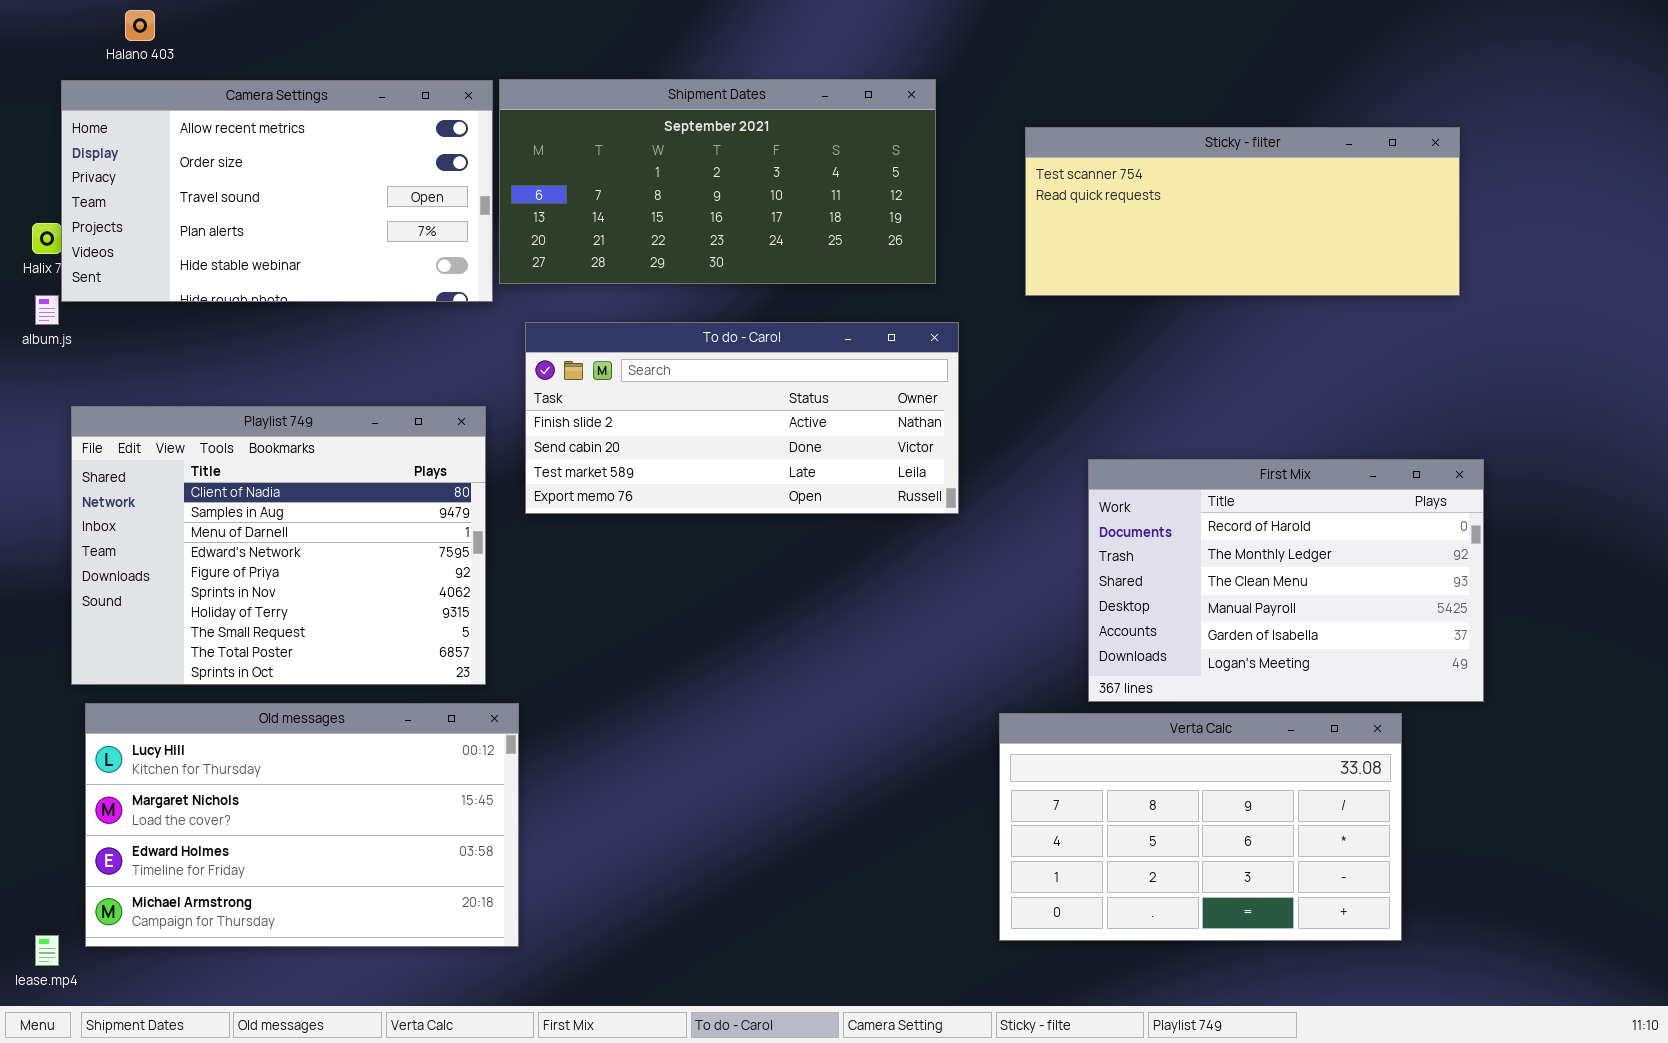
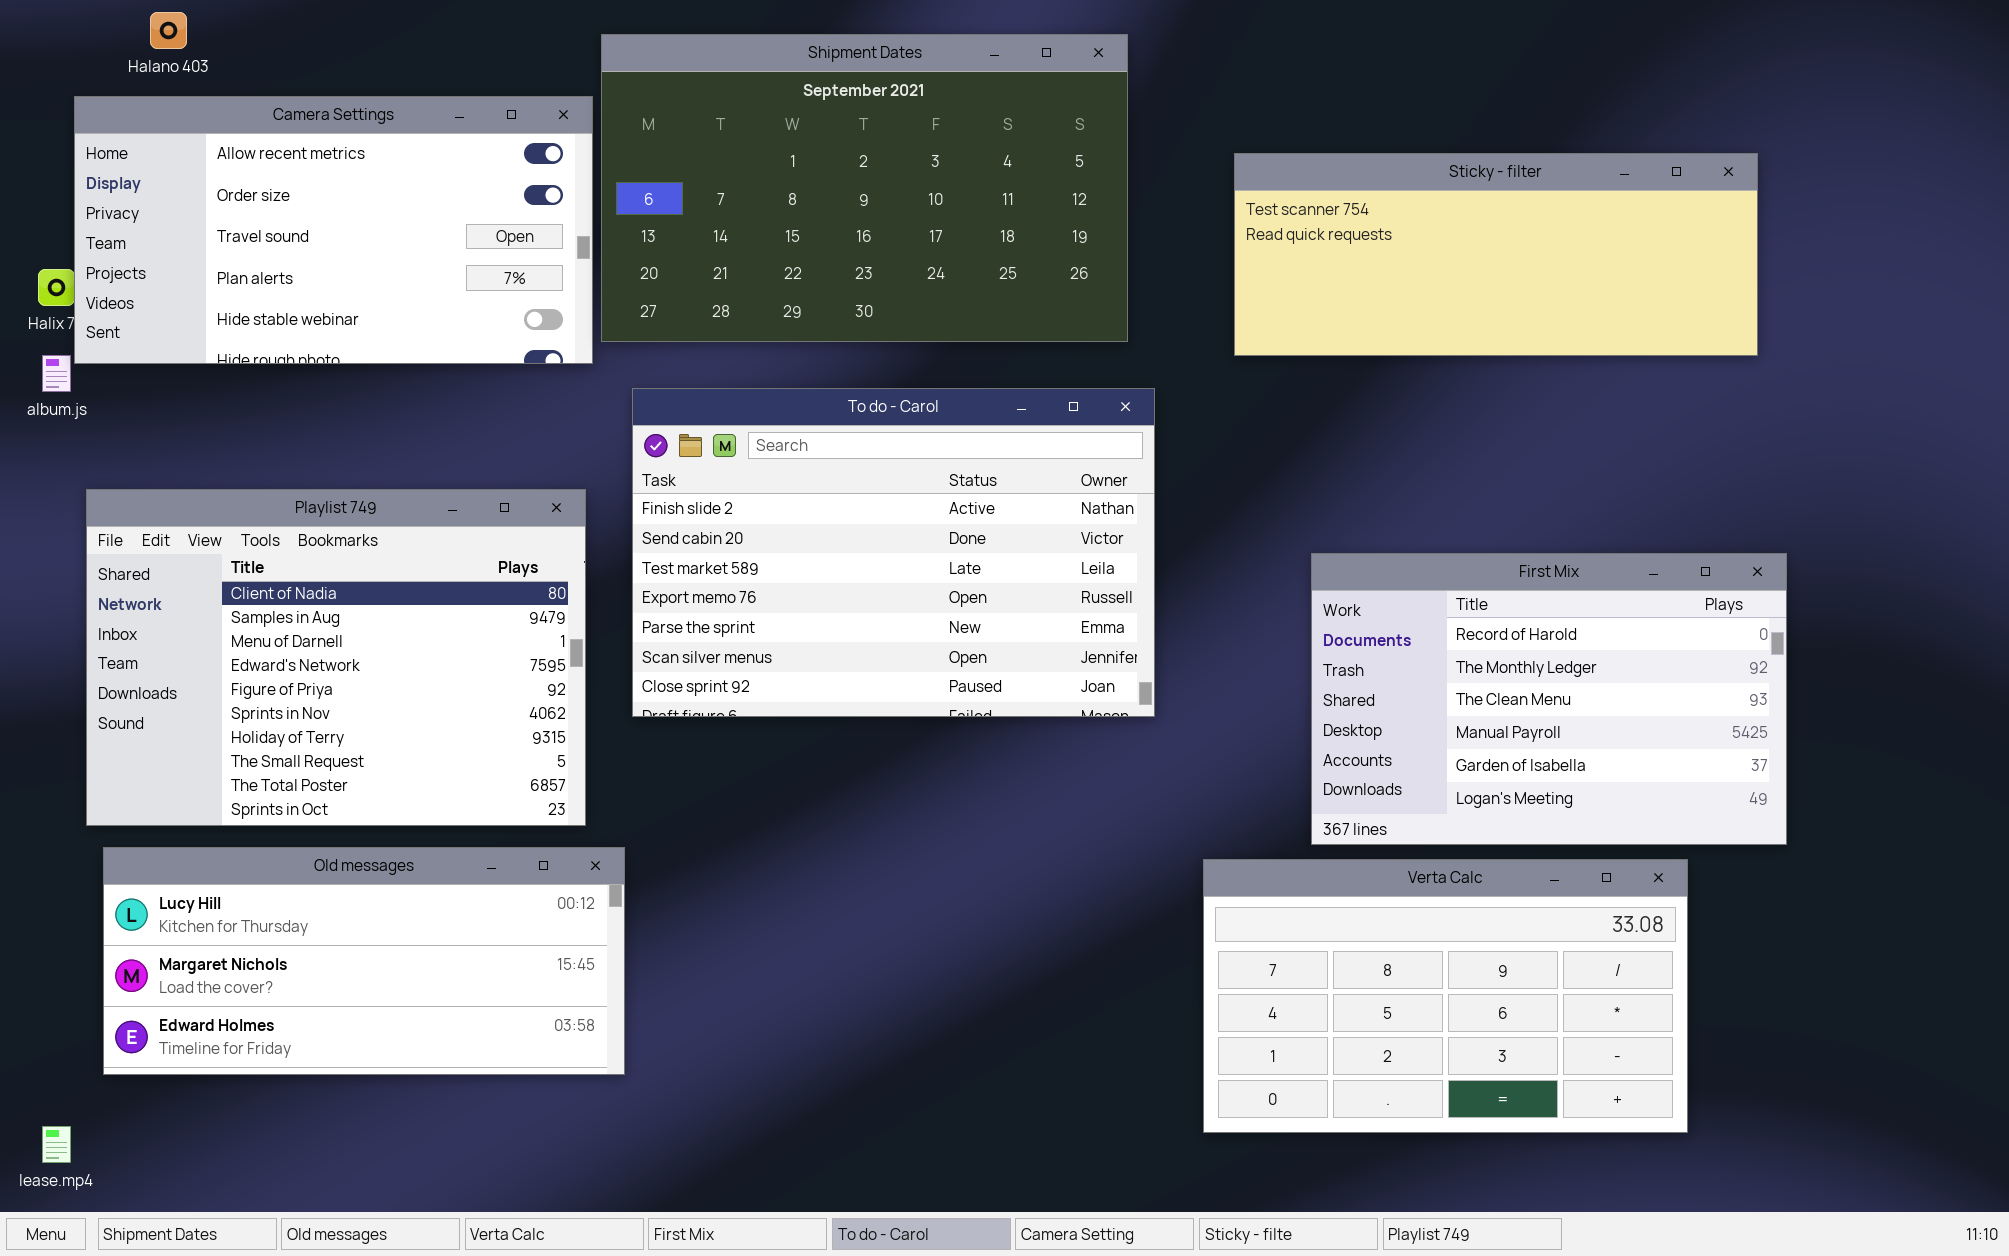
Shipment Dates: [499,79,936,284] -> [601,34,1128,342], resized
To do - Carol: [525,322,959,514] -> [632,388,1155,717], resized
Old messages: [85,703,519,947] -> [103,847,625,1075], resized

